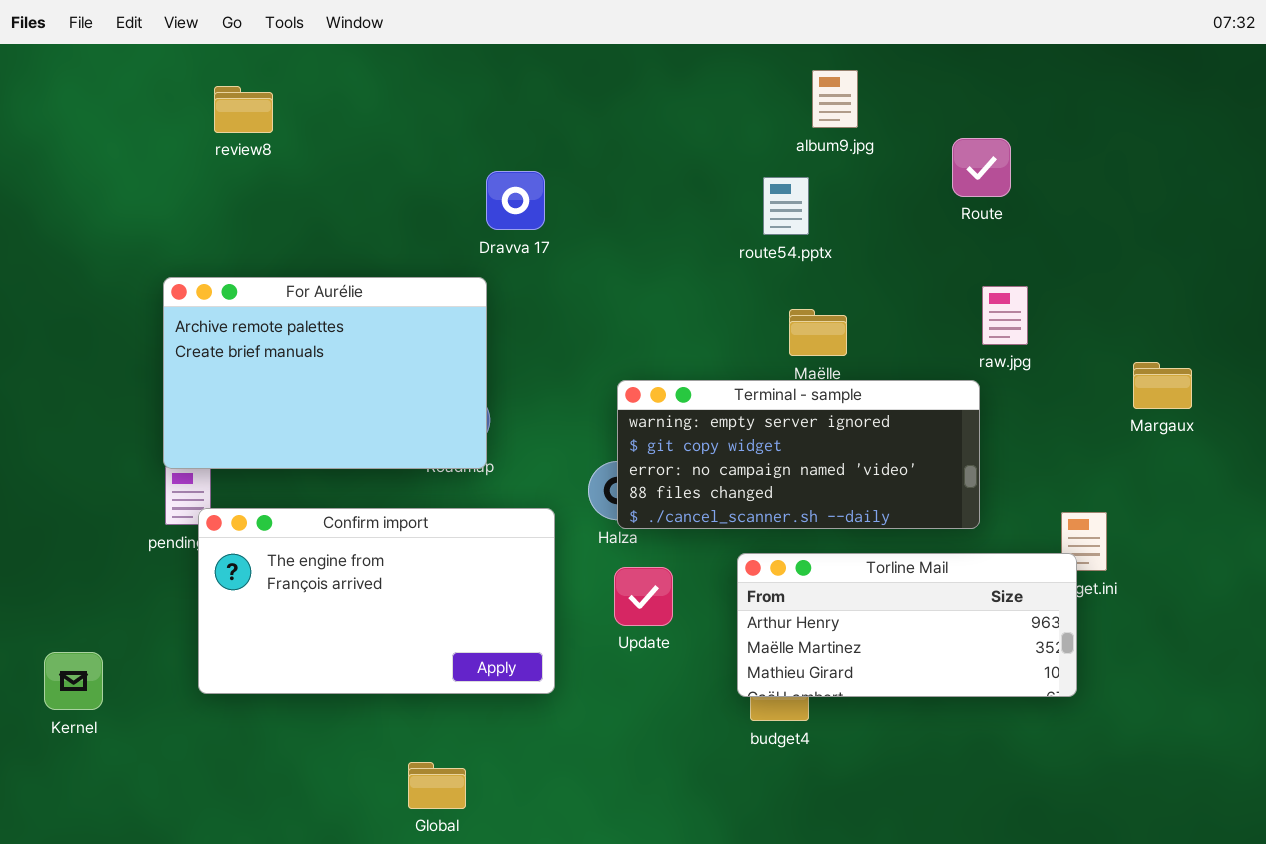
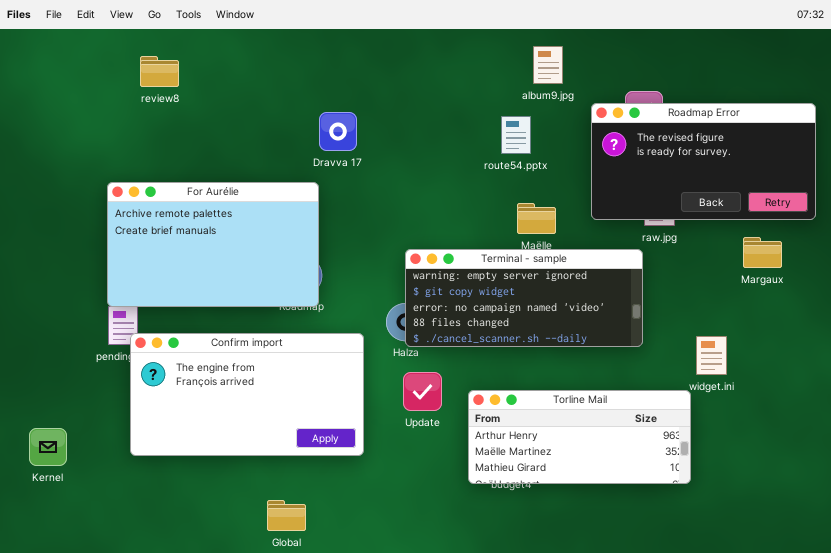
Roadmap Error: none -> [591,103,816,220], opened
Torline Mail: [737,553,1077,697] -> [468,390,691,484], moved

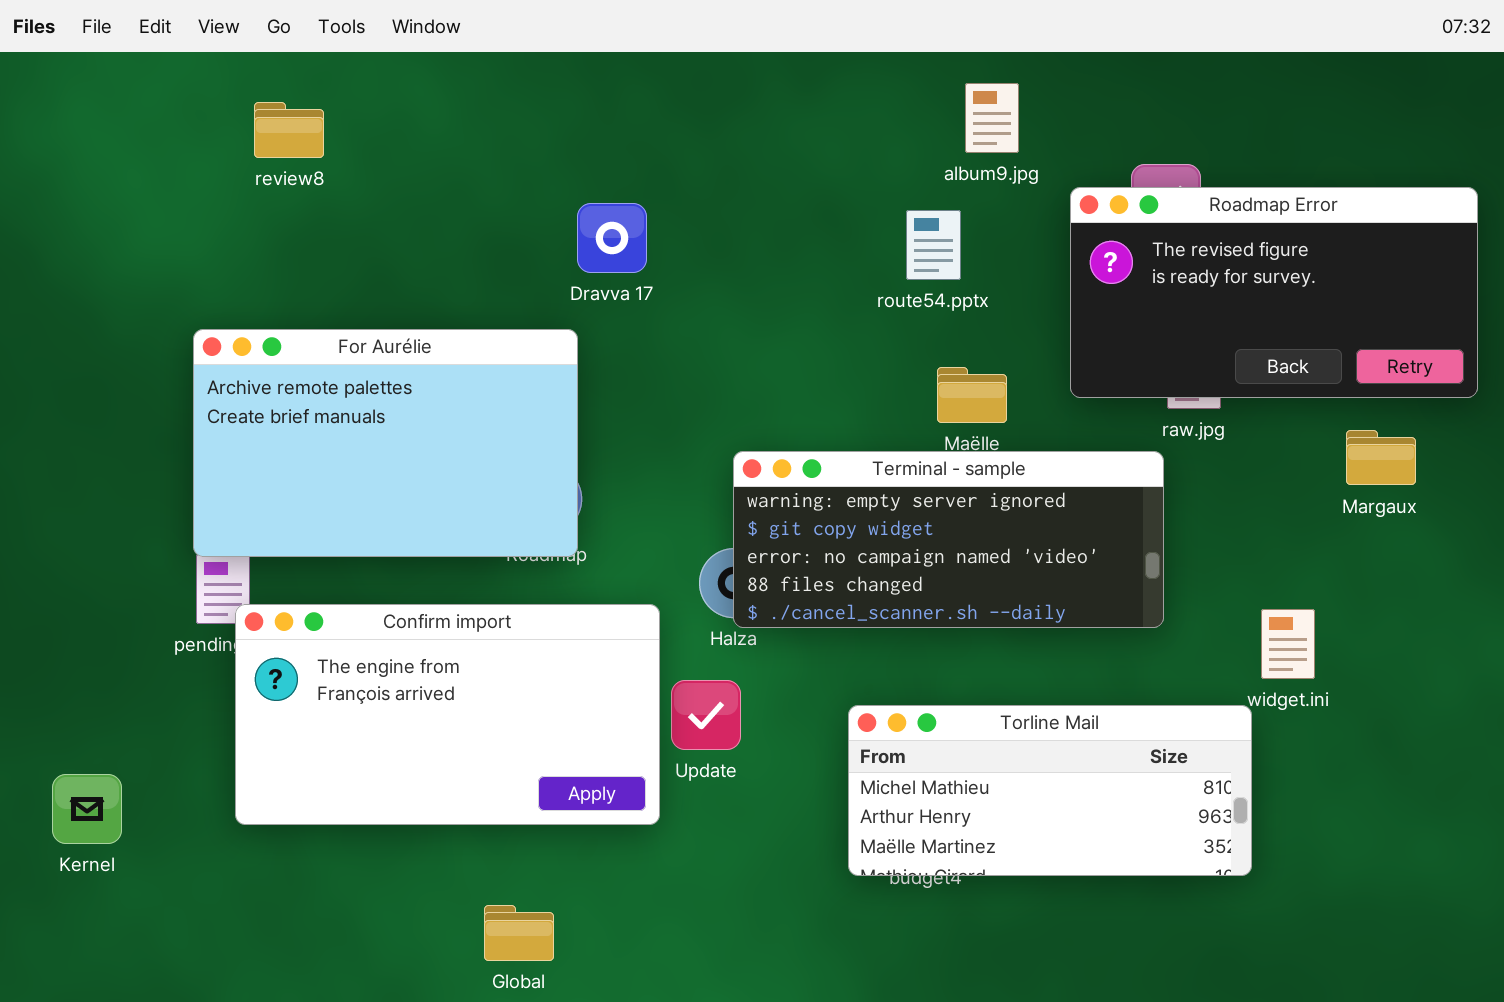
Update: [403,372,442,411] -> [671,680,741,750], moved
Torline Mail: [468,390,691,484] -> [848,705,1252,876], scrolled up 1 row

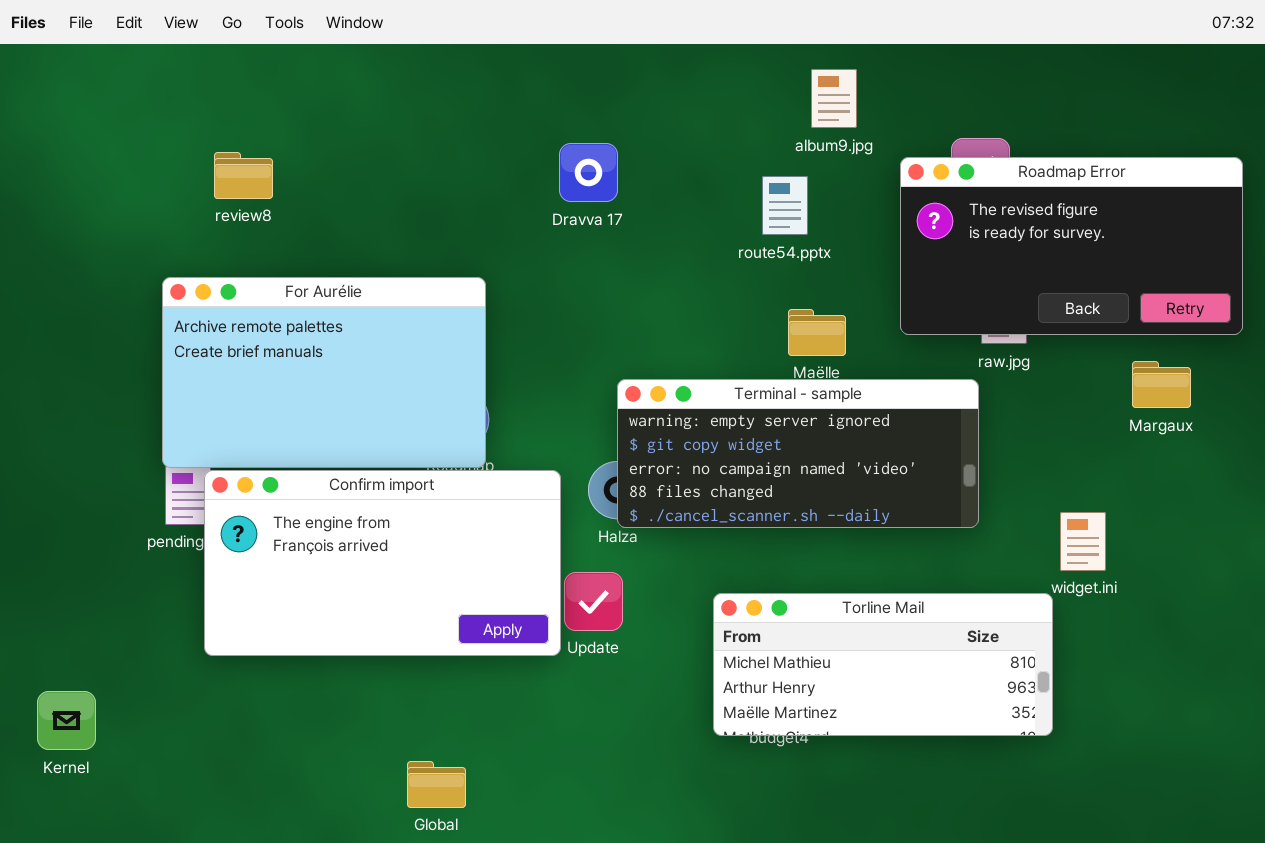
review8: [254,102,324,158] -> [214,152,273,199], moved
Dravva 17: [577,203,647,273] -> [559,143,618,202], moved
Confirm import: [235,604,660,825] -> [204,470,561,656], moved
Kernel: [52,774,122,844] -> [37,691,96,750], moved

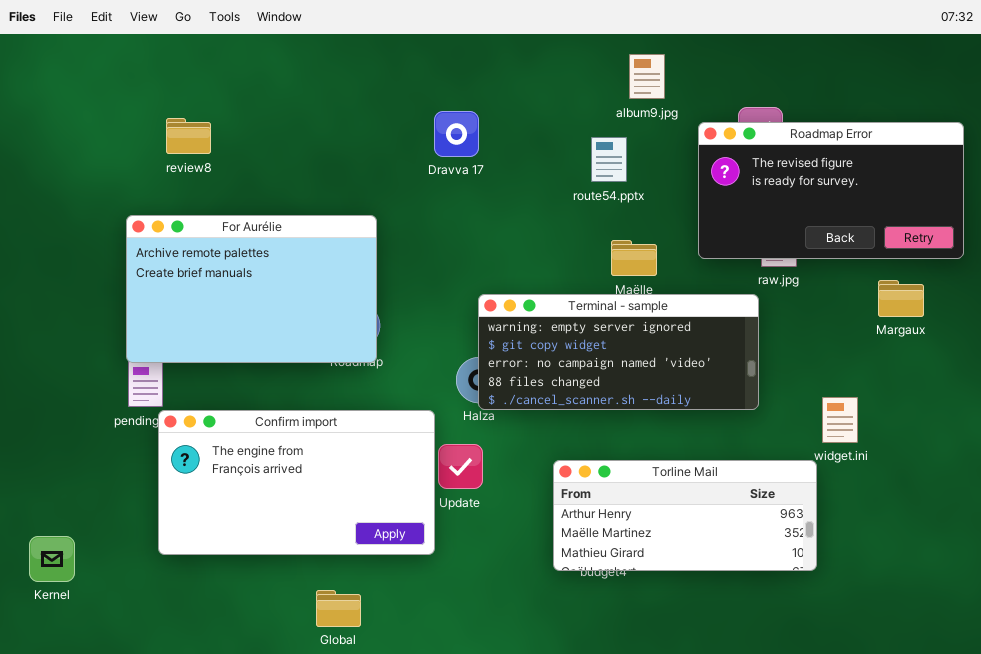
Confirm import: [204,470,561,656] -> [158,410,435,555], moved
Torline Mail: [713,593,1053,736] -> [553,460,817,571], scrolled down 1 row

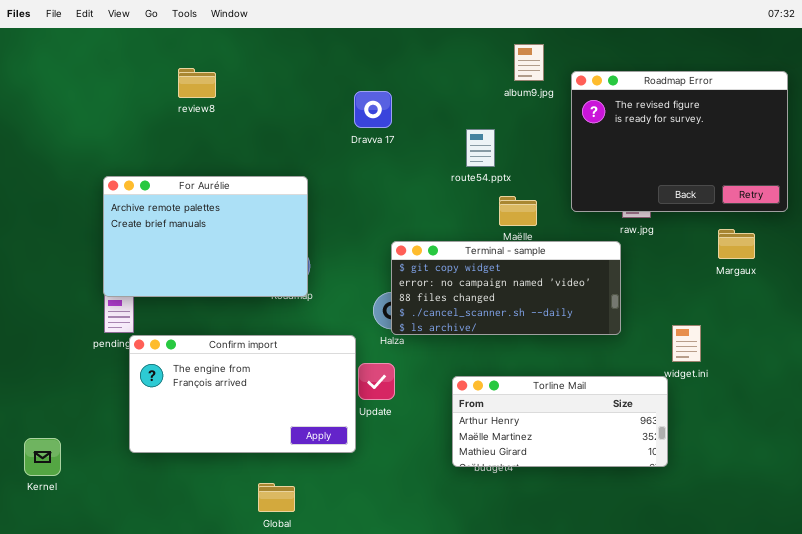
review8: [166,118,211,154] -> [178,68,216,98], moved
Roadmap Error: [698,122,964,259] -> [571,71,788,212], resized
route54.pptx: [591,137,627,182] -> [466,129,495,167], moved
Terminal - sample: [478,294,759,410] -> [391,241,621,335], scrolled down 1 row

